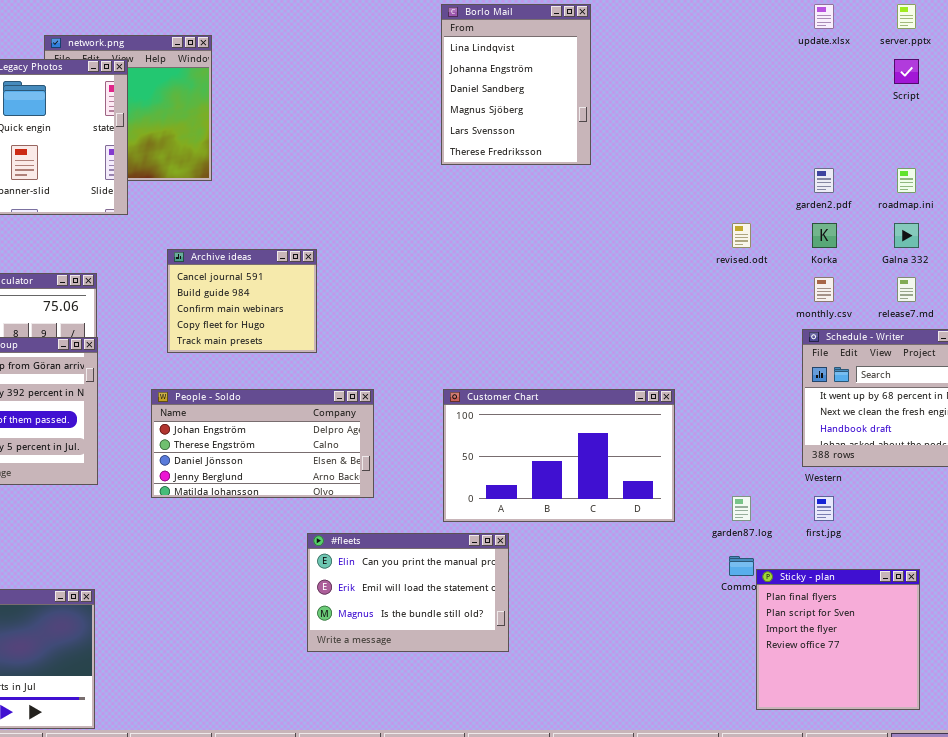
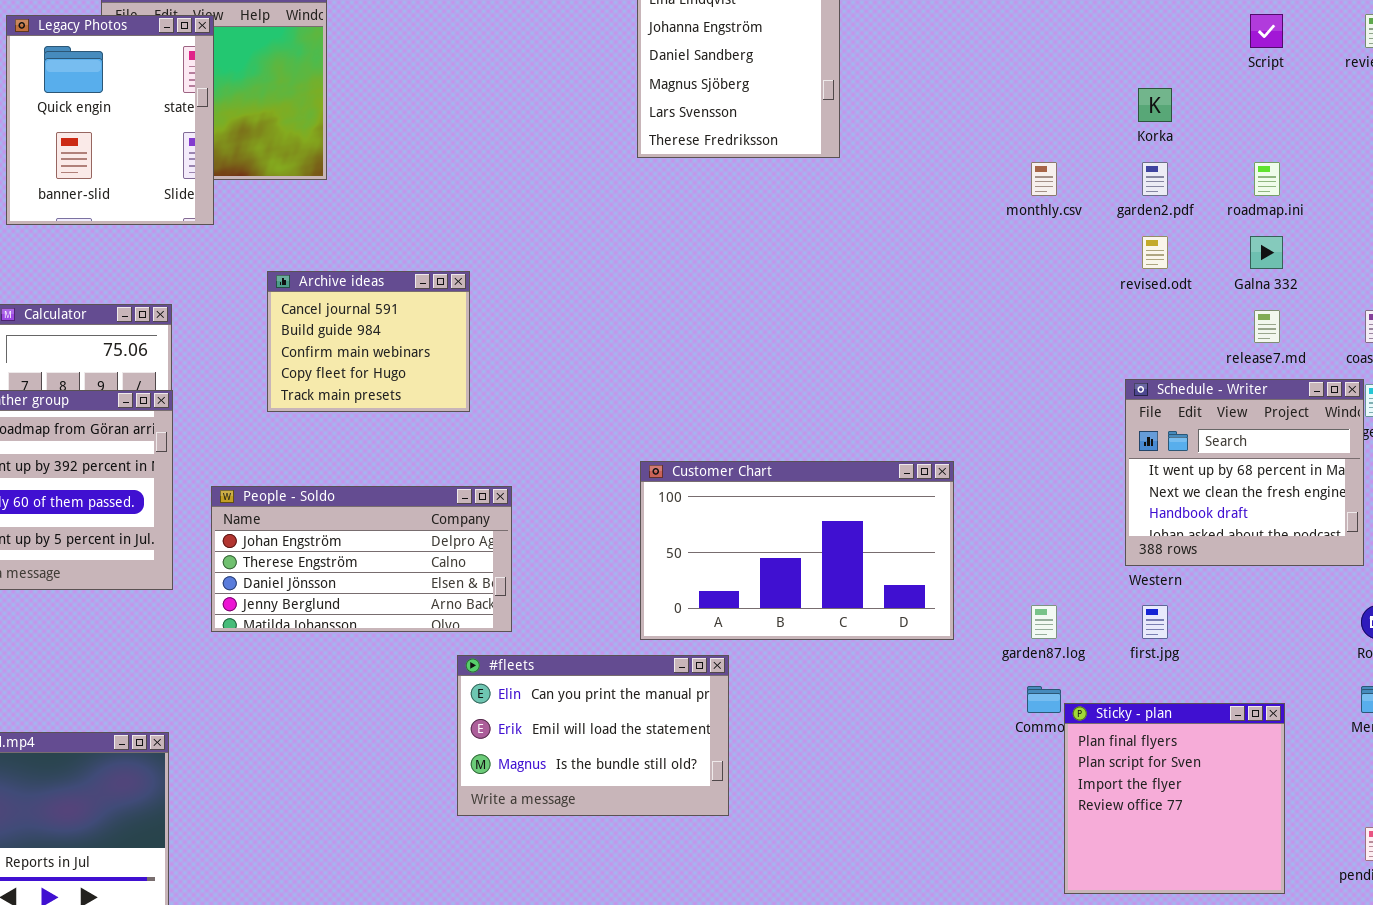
revised.odt: [732,223,751,248] -> [1142,236,1168,269], moved
Korka: [812,223,837,248] -> [1138,88,1172,122], moved
monthly.csv: [814,277,834,302] -> [1031,162,1057,196], moved
People - Soldo: [151,389,374,498] -> [211,486,512,632], moved

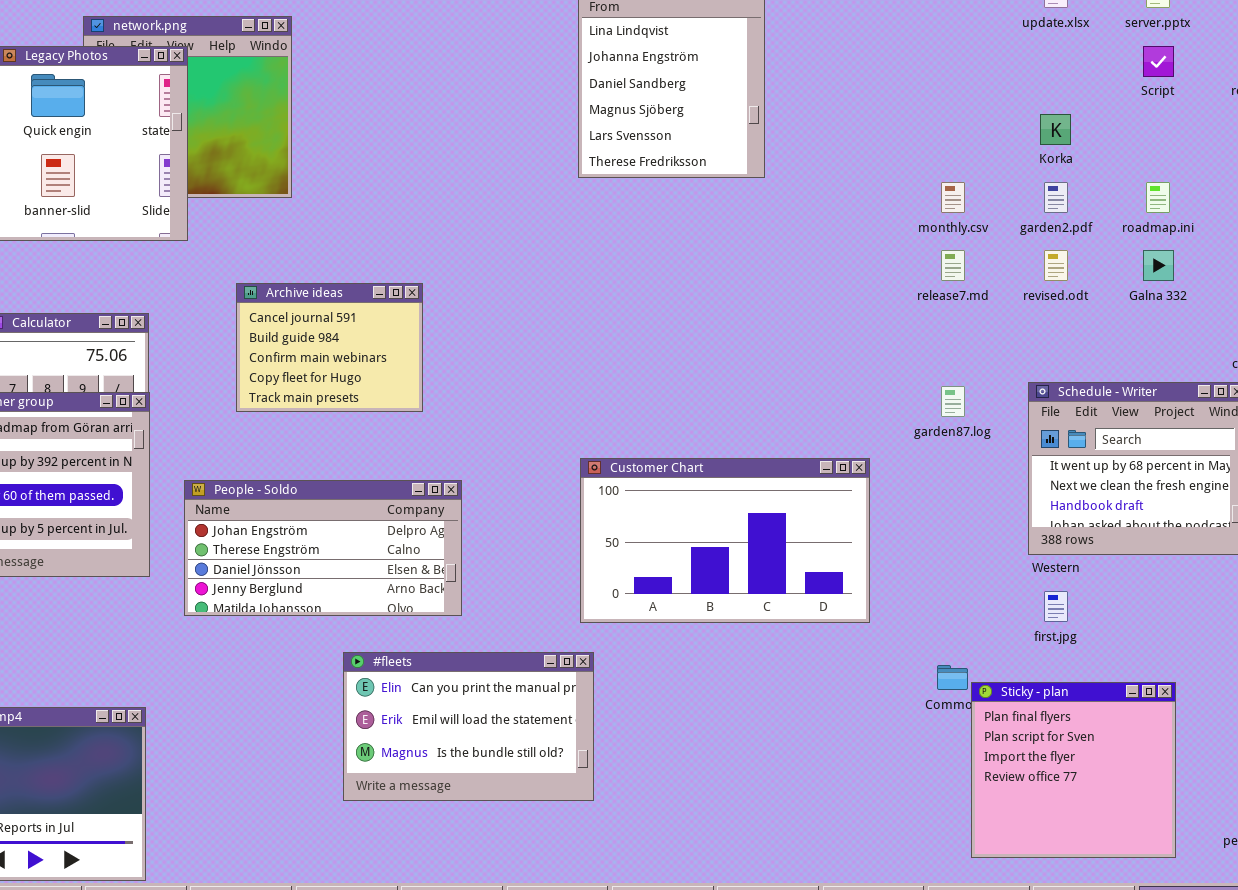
release7.md: [1254,310,1280,343] -> [941,250,965,281], moved
garden87.log: [1031,605,1057,639] -> [941,386,965,417], moved
#fleets: [457,655,729,816] -> [343,652,594,801], moved

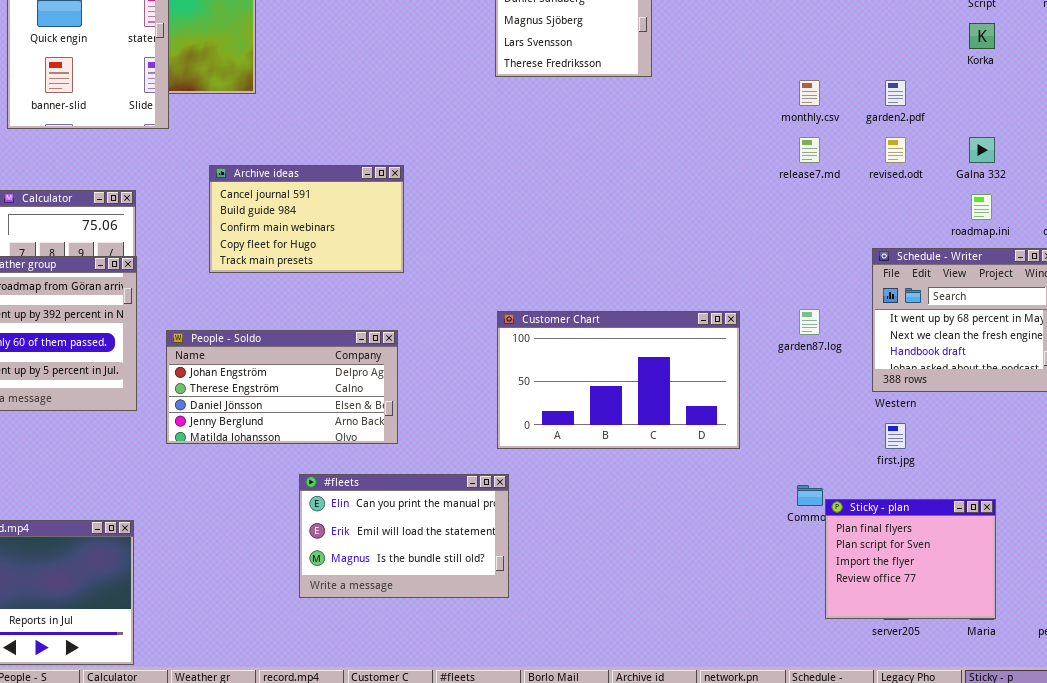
Korka: [1040,114,1071,145] -> [969,23,995,49], moved
roadmap.ini: [1146,182,1170,213] -> [971,194,992,220], moved
Archive ideas: [236,283,423,412] -> [209,165,404,273], resized
garden87.log: [941,386,965,417] -> [799,309,820,335], moved
Sticky - plan: [971,682,1176,858] -> [825,499,996,619], resized

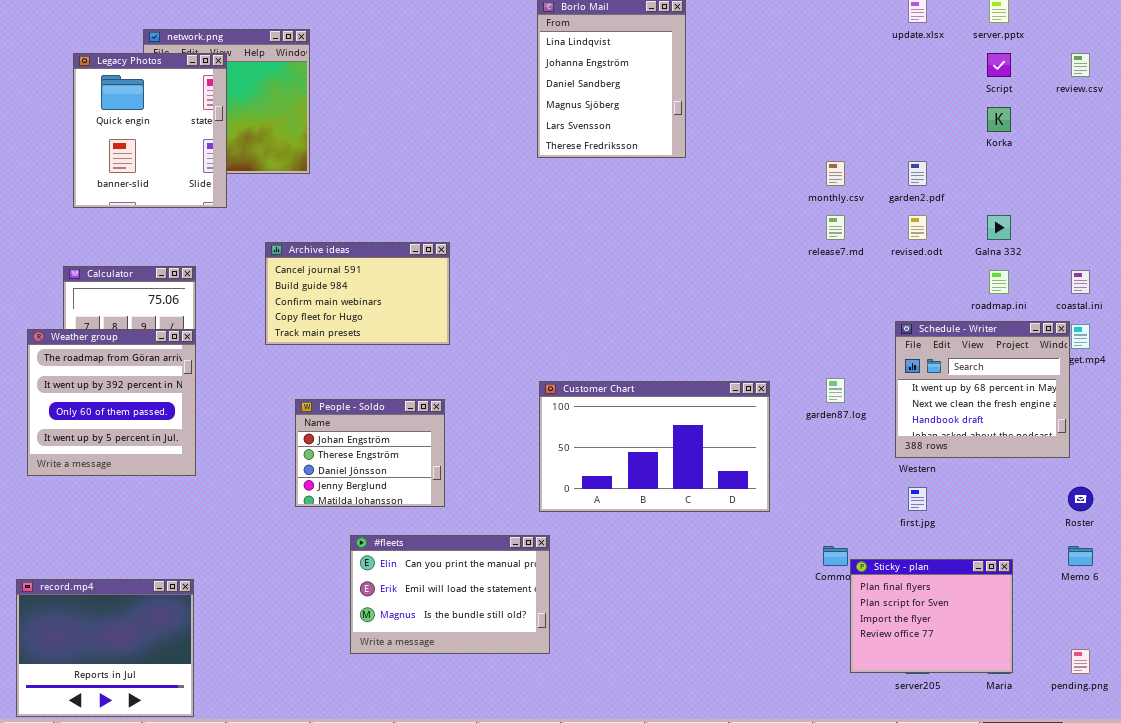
People - Soldo: [166,330,398,444] -> [295,399,445,507], resized

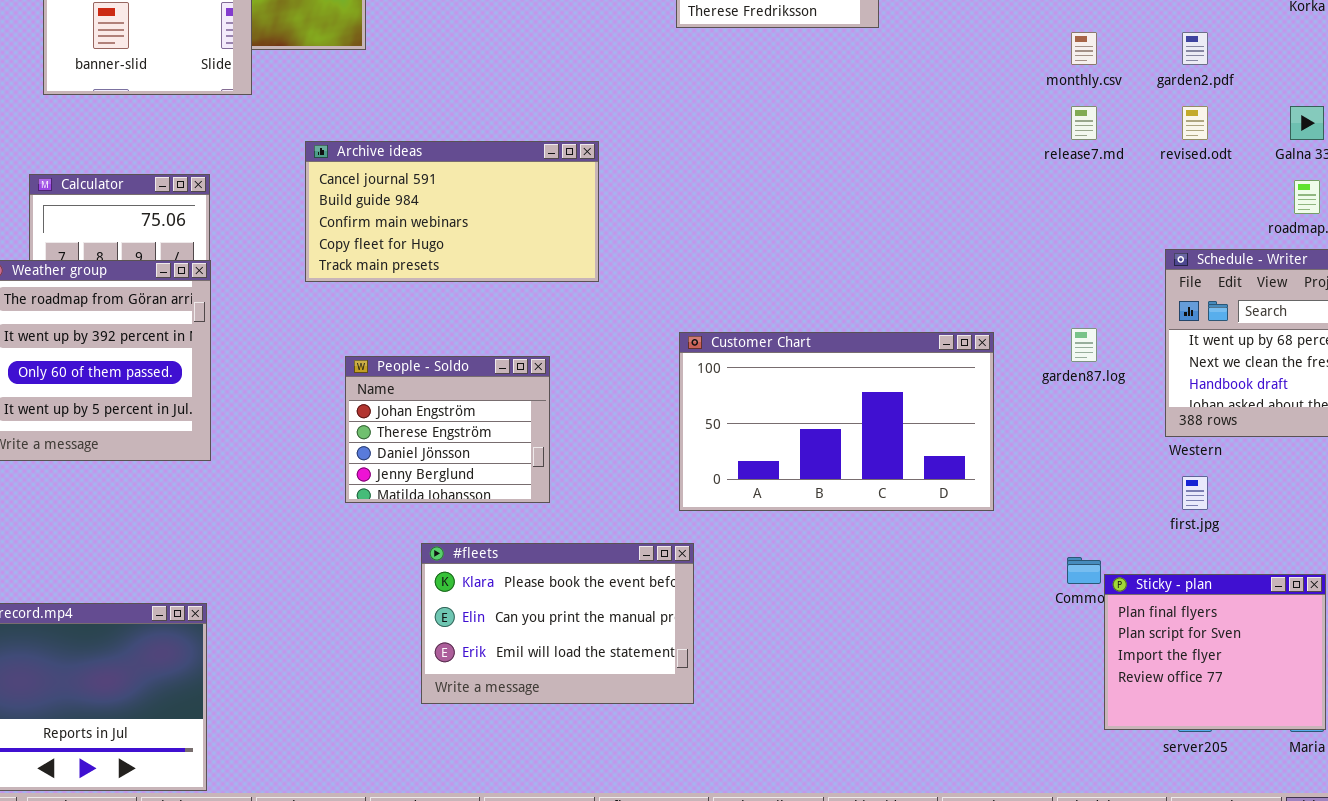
Archive ideas: [265,242,450,345] -> [305,141,599,282], resized
#fleets: [350,535,550,654] -> [421,543,694,704], scrolled up 1 row

